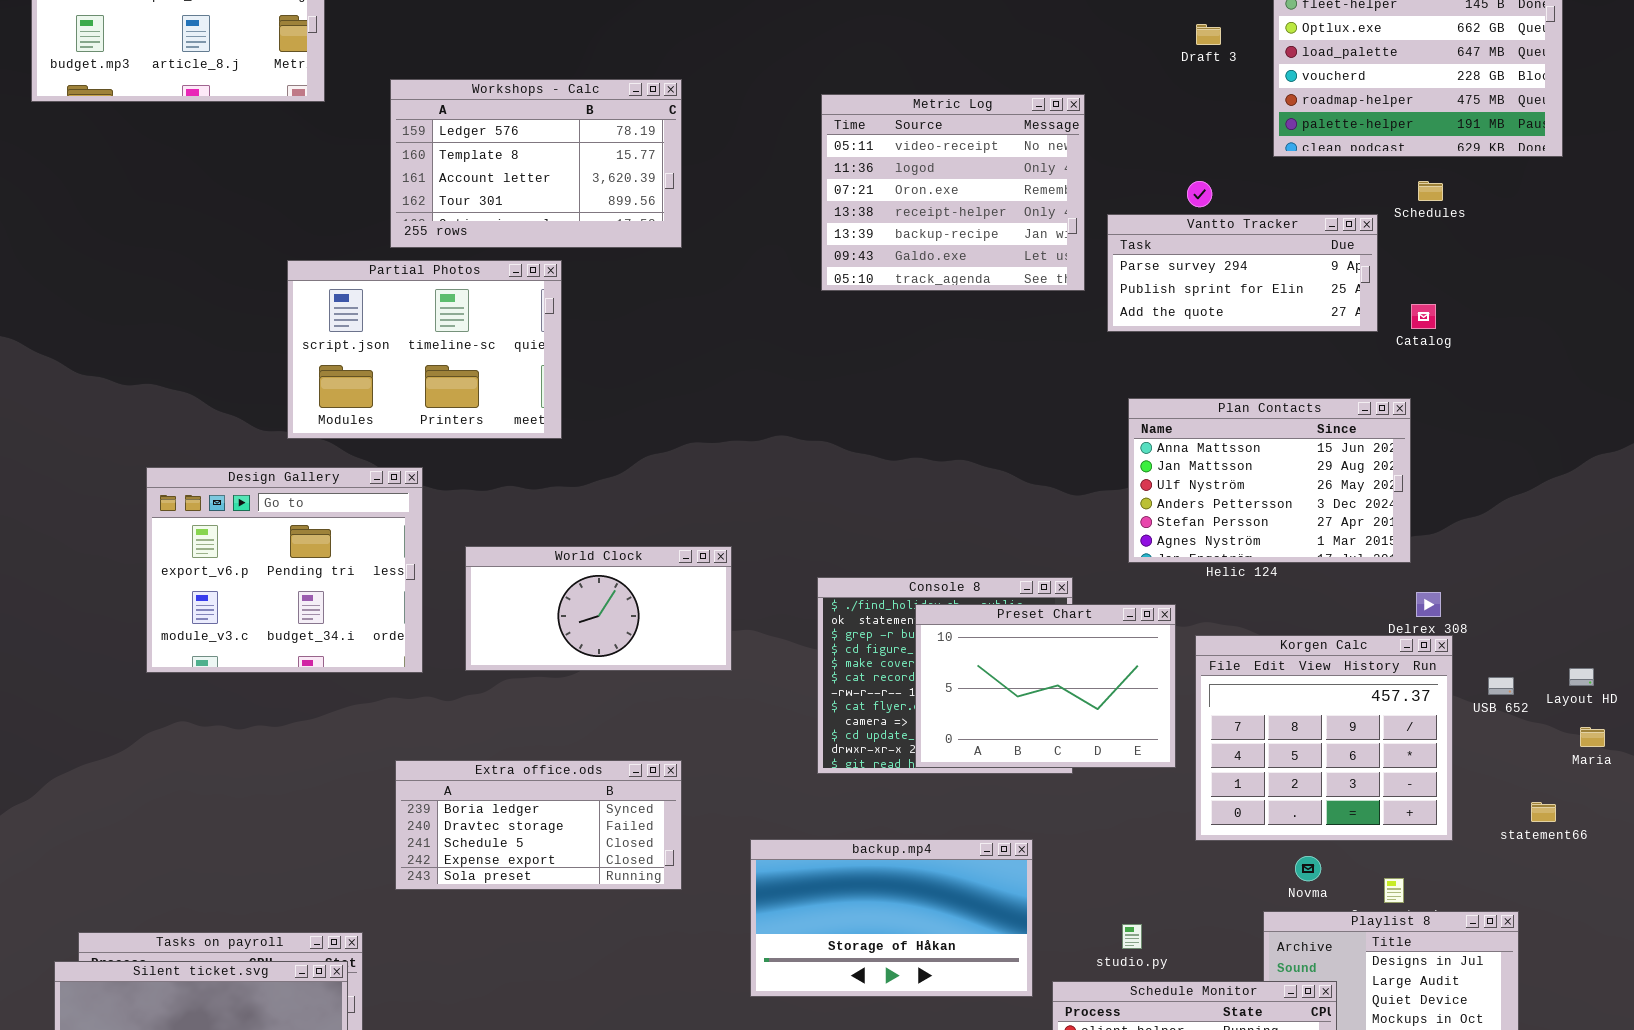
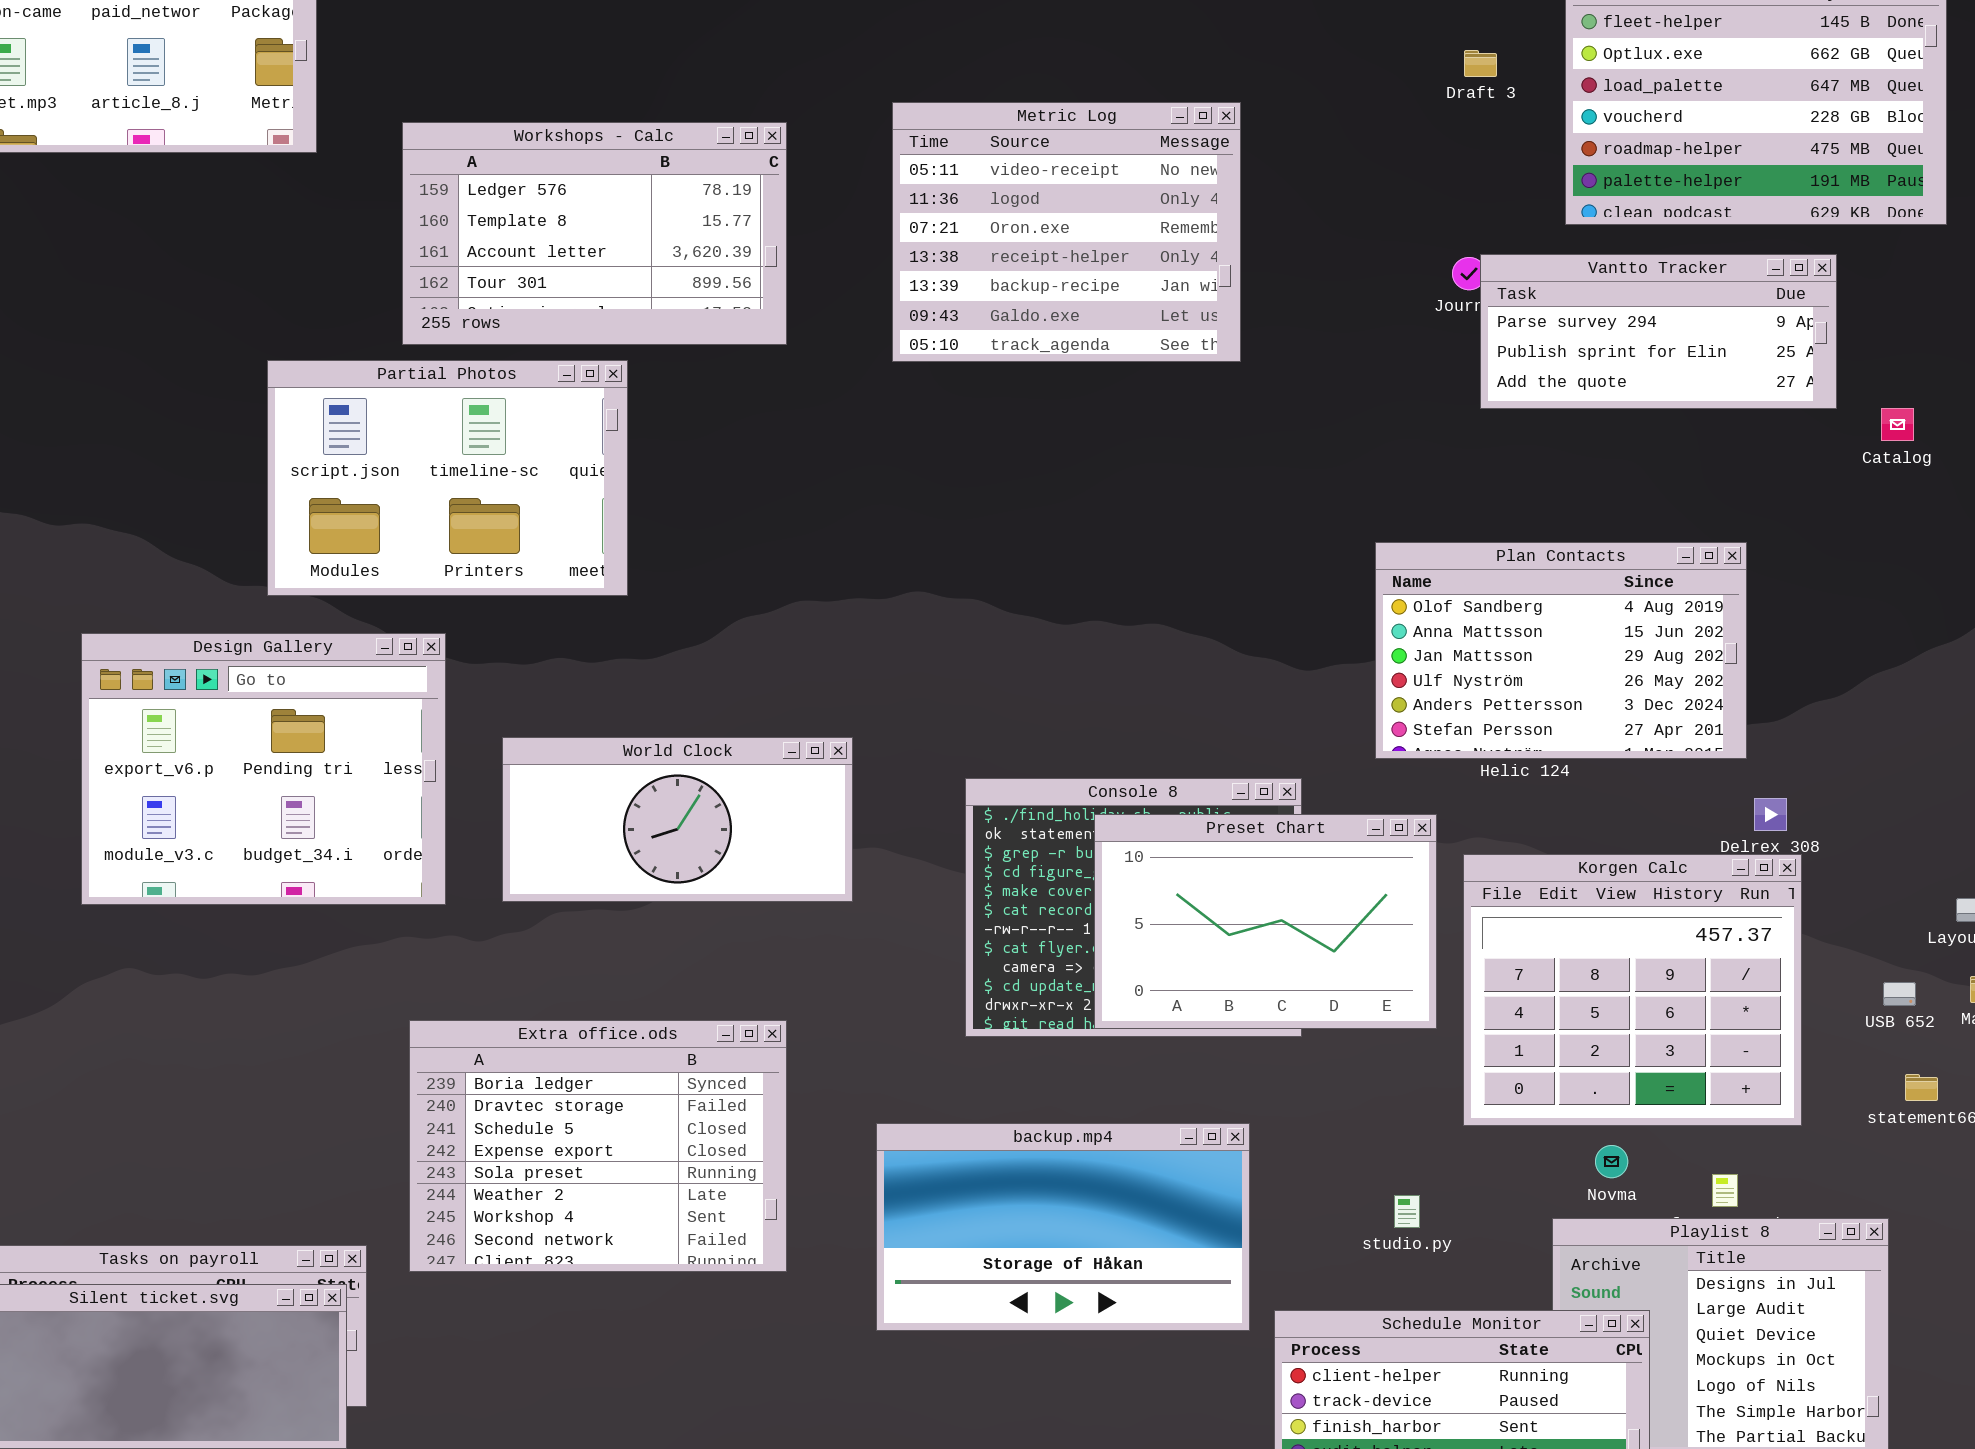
Metric Log: [821,94,1085,291] -> [892,102,1241,362], moved
Vantto Tracker: [1107,214,1378,332] -> [1480,254,1837,409], moved
Catalog: [1411,304,1436,329] -> [1881,408,1914,441], moved
Plan Contacts: [1128,398,1411,563] -> [1375,542,1747,759], scrolled up 1 row
USB 652: [1488,677,1514,695] -> [1883,982,1916,1006], moved
Extra office.ods: [395,760,682,890] -> [409,1020,787,1272], resized
studio.py: [1122,924,1142,949] -> [1394,1195,1420,1228], moved

